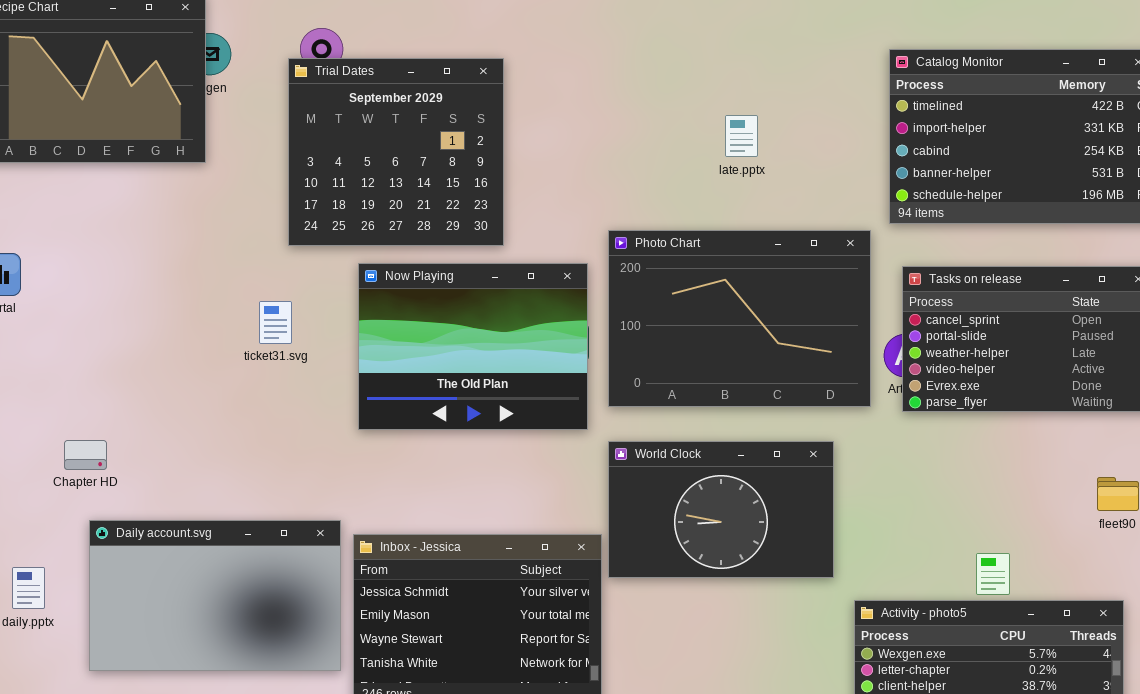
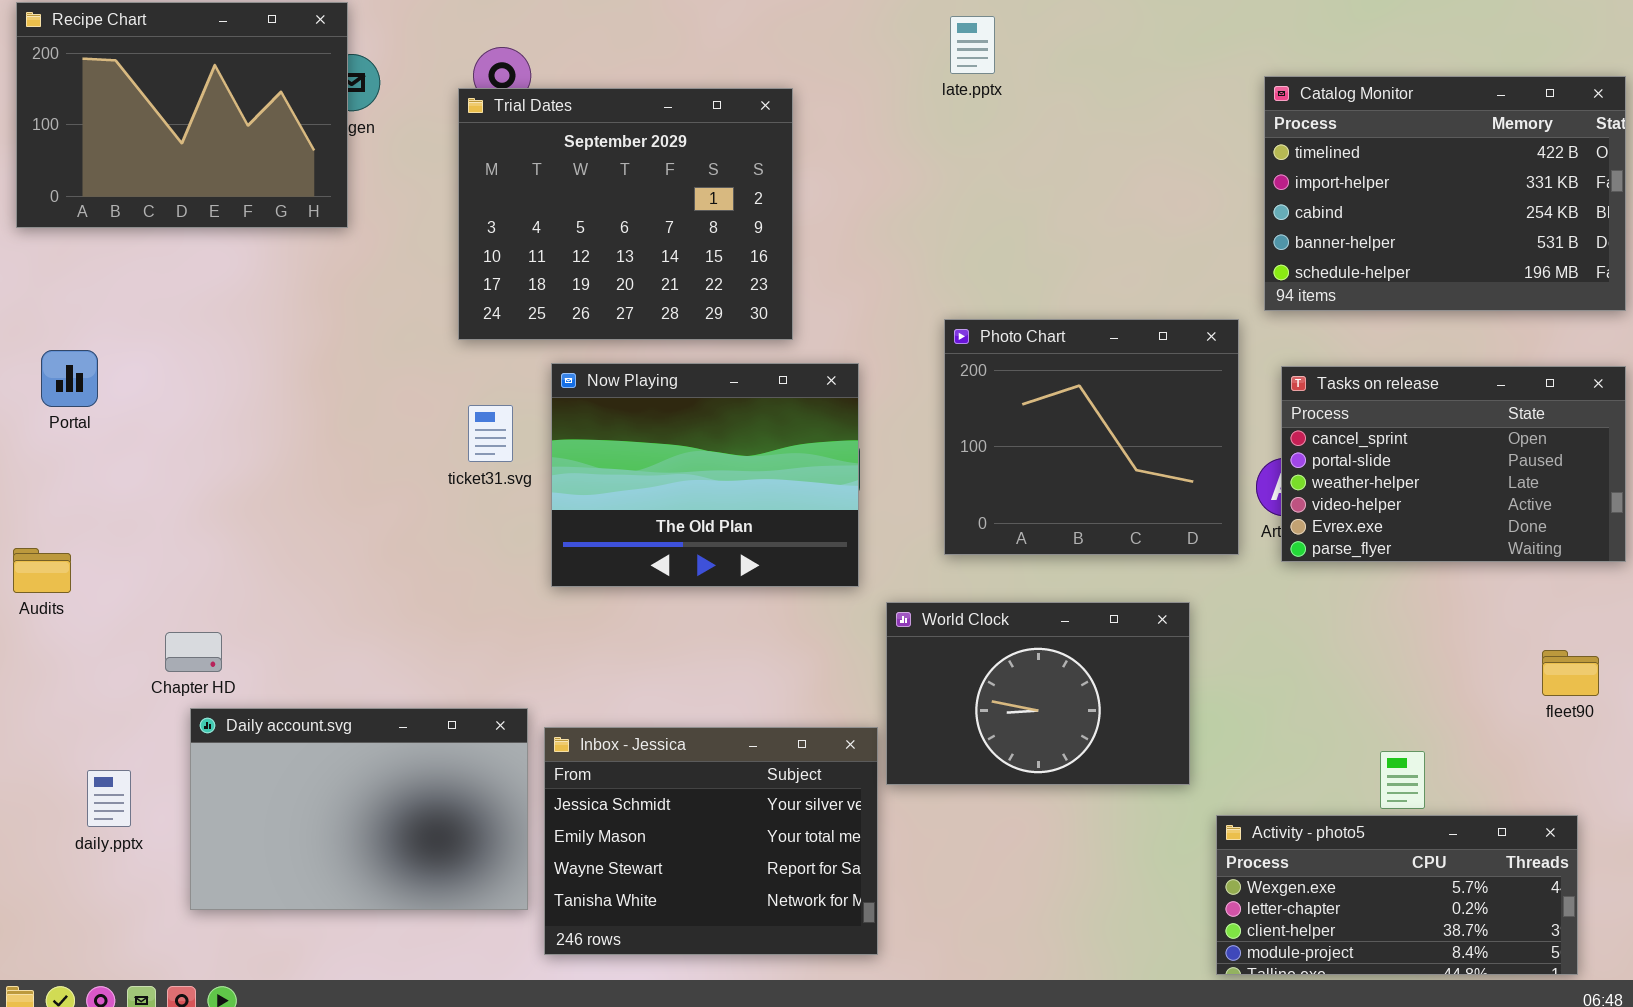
Trial Dates: [288,58,504,246] -> [458,88,793,340], resized
late.pptx: [725,115,758,157] -> [950,16,995,74], moved
Photo Chart: [608,230,871,407] -> [944,319,1239,555], resized
ticket31.svg: [259,301,292,344] -> [468,405,513,462], moved
Chapter HD: [64,440,107,470] -> [165,632,222,672], moved

